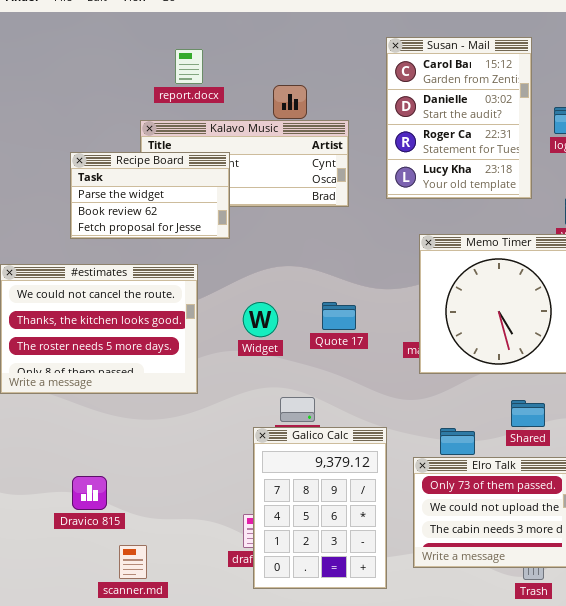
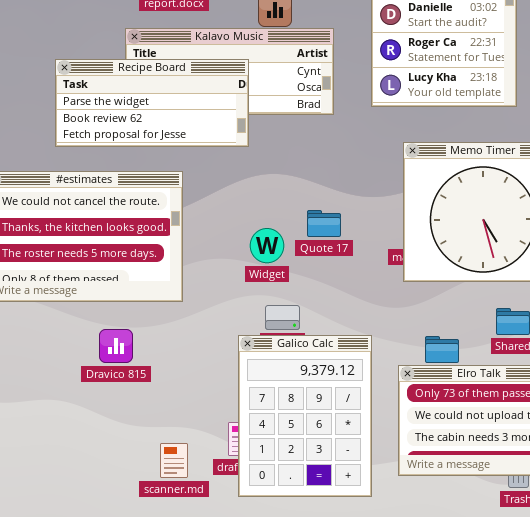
Recipe Board: [70,152,230,239] -> [55,59,249,147], resized
Widget: [243,302,278,337] -> [250,228,284,263], moved
Dravico 815: [72,476,107,510] -> [99,329,133,363], moved
scanner.md: [119,545,147,579] -> [160,443,188,478], moved

